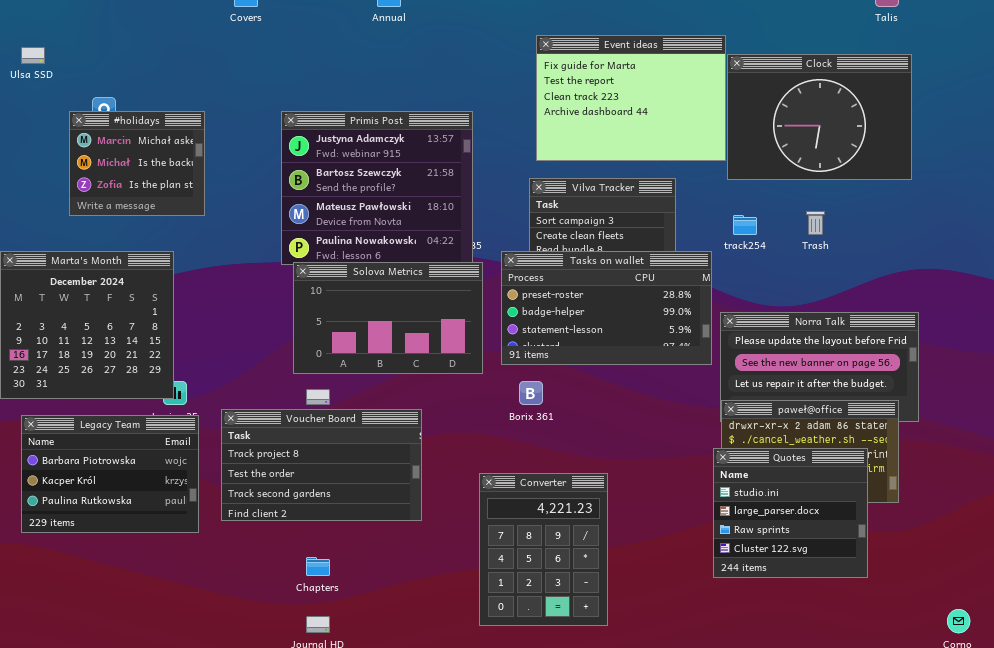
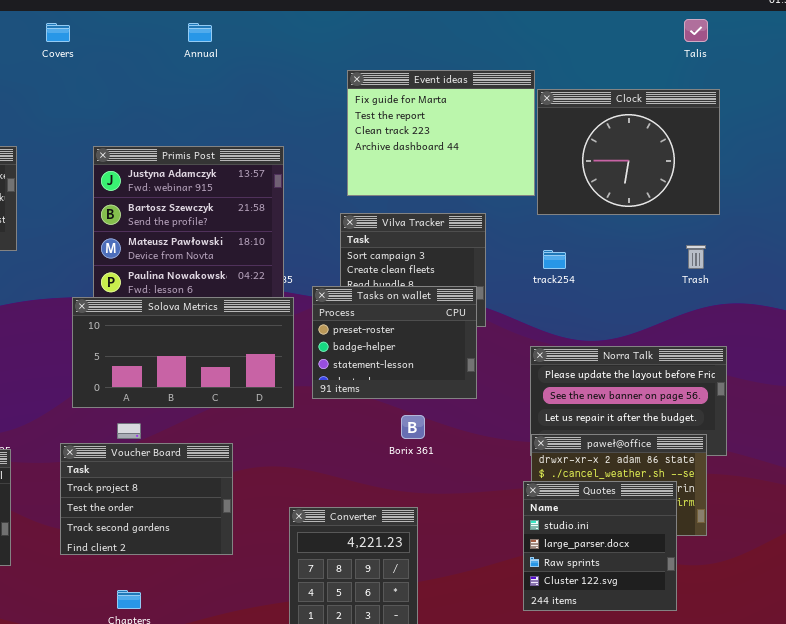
Trash: [806,211,825,235] -> [686,245,706,269], moved
Tasks on wallet: [501,251,712,365] -> [312,286,477,399], resized
Solova Metrics: [293,262,483,374] -> [72,297,294,408], resized
Borix 361: [519,381,543,405] -> [401,415,425,439], moved
Voucher Board: [221,409,422,521] -> [60,443,233,555], resized

